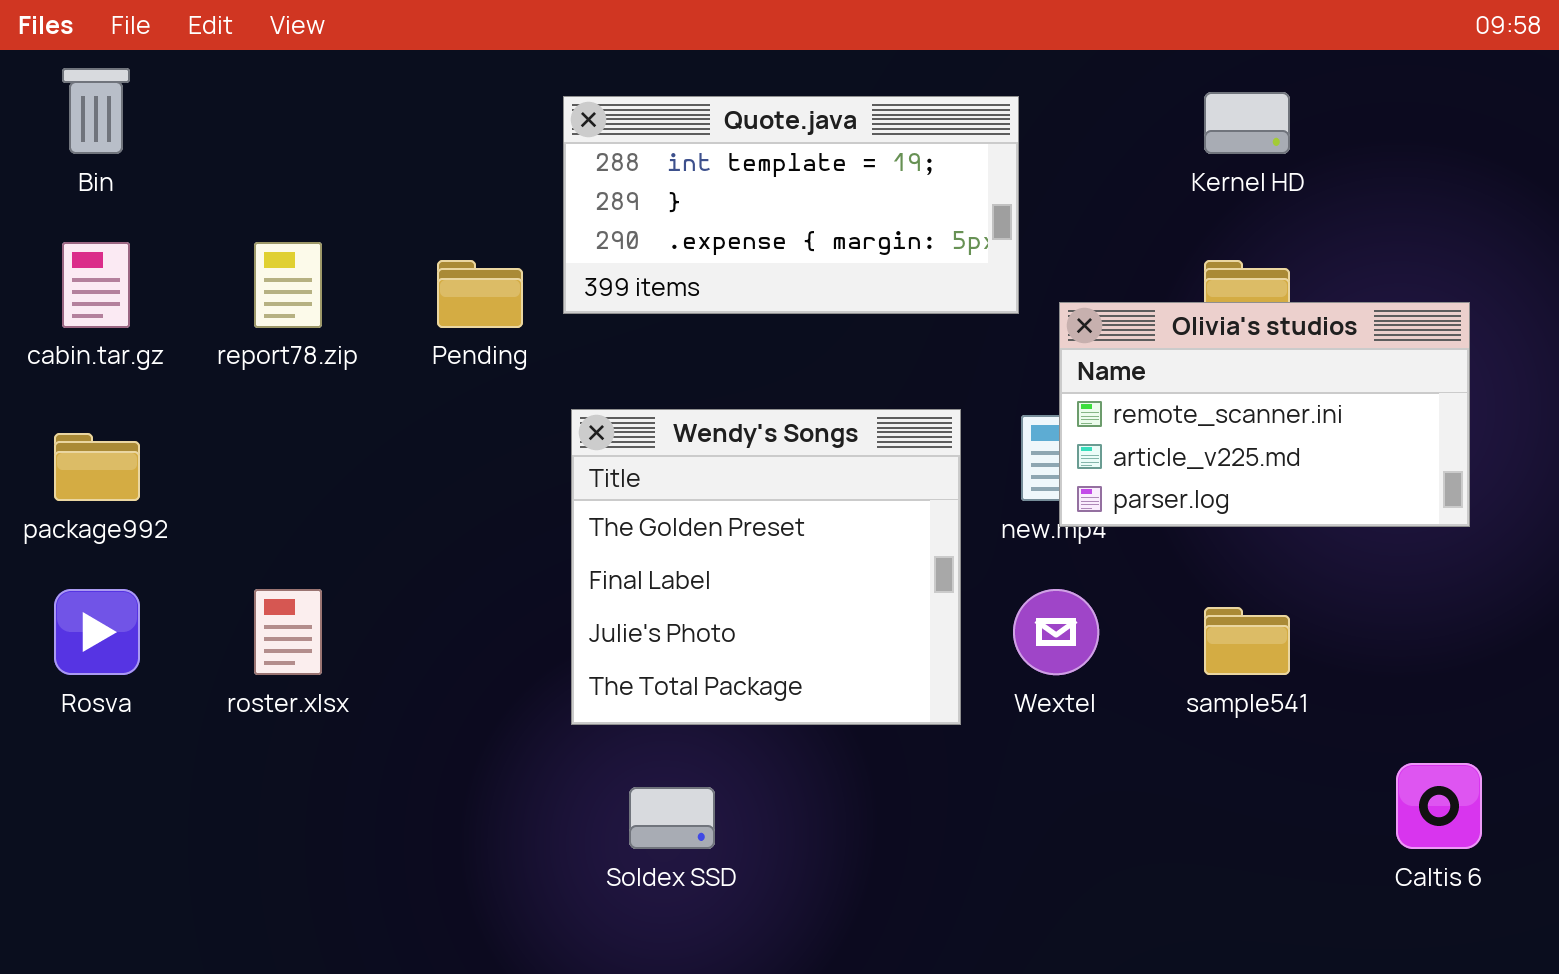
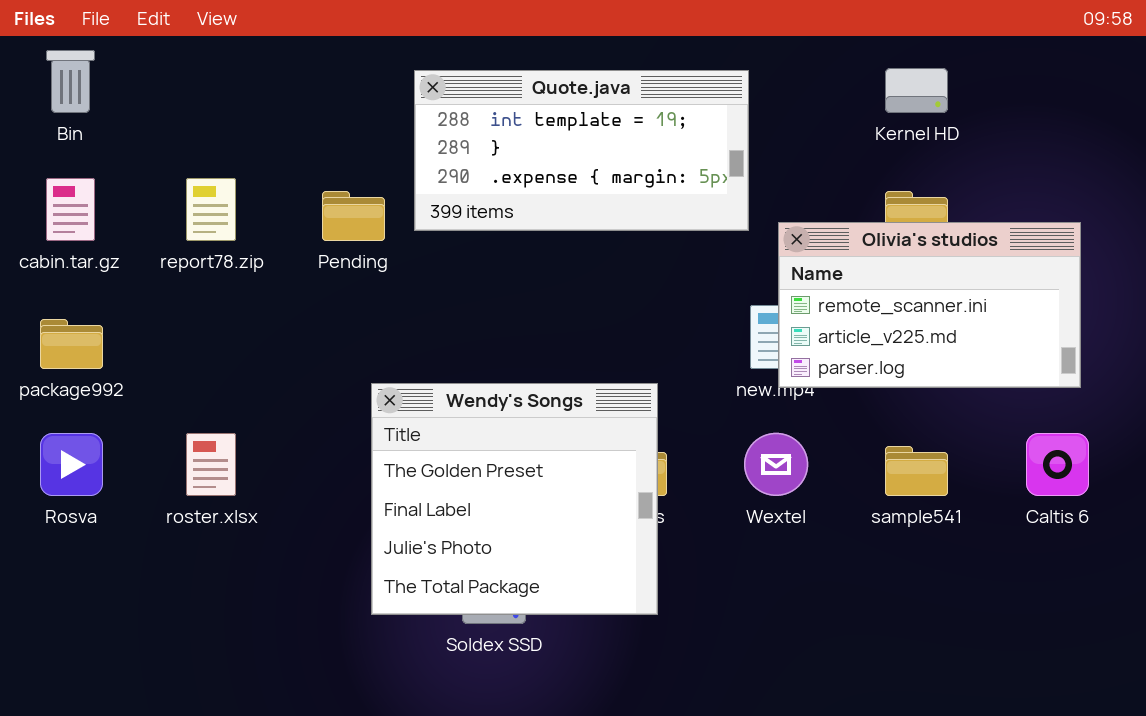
Wendy's Songs: [571,409,961,725] -> [371,383,658,615], moved
Caltis 6: [1396,763,1482,849] -> [1026,433,1089,496], moved

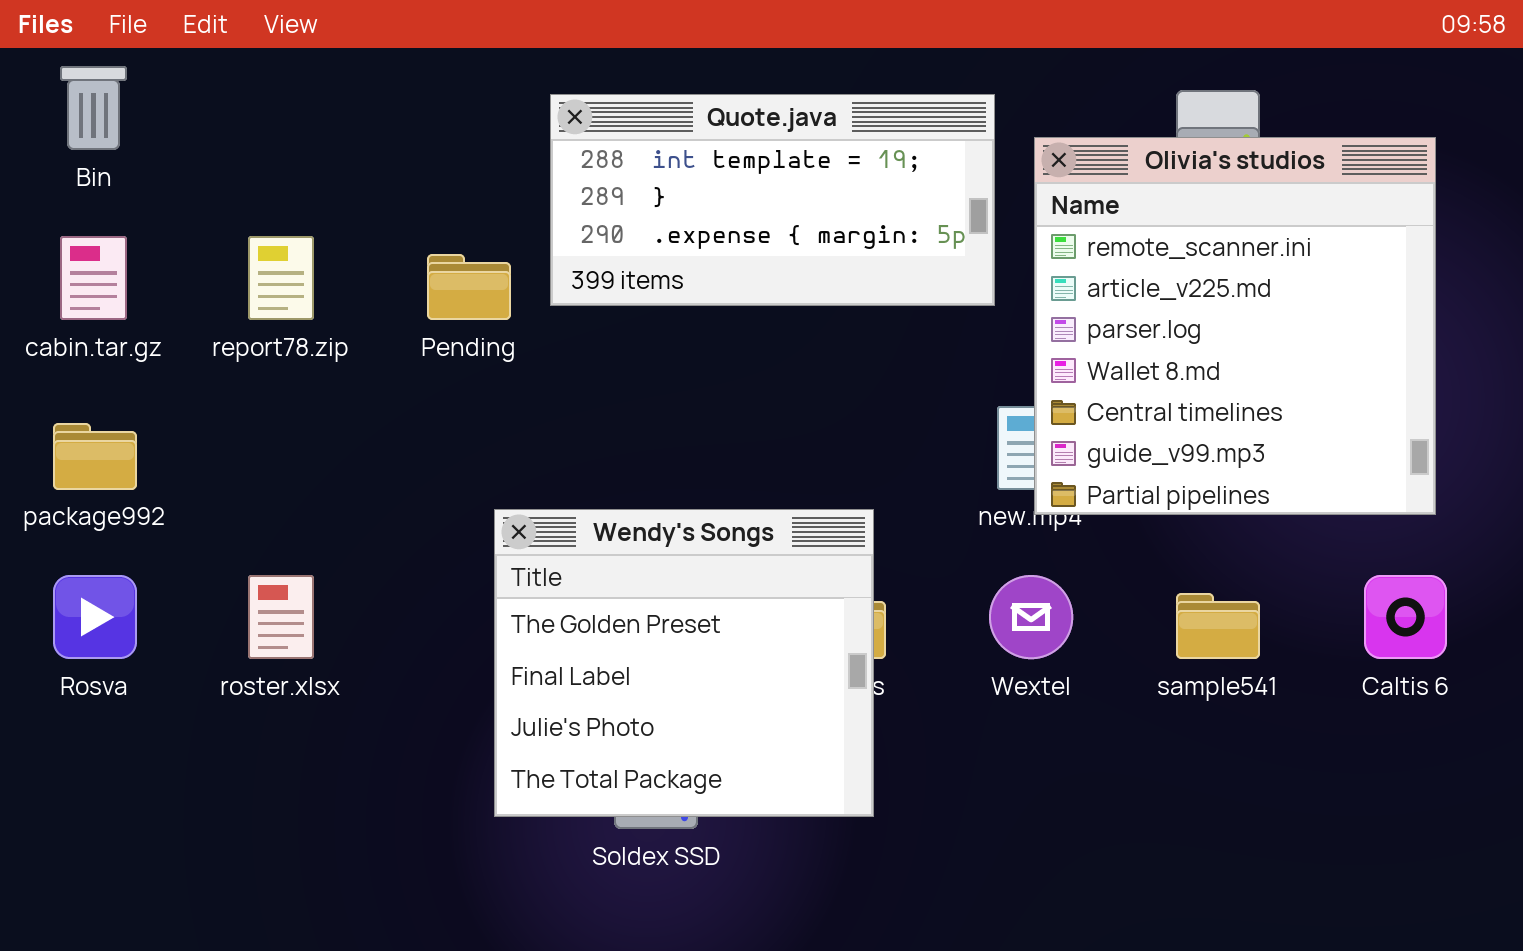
Olivia's studios: [778,222,1081,388] -> [1034,137,1436,515], resized

